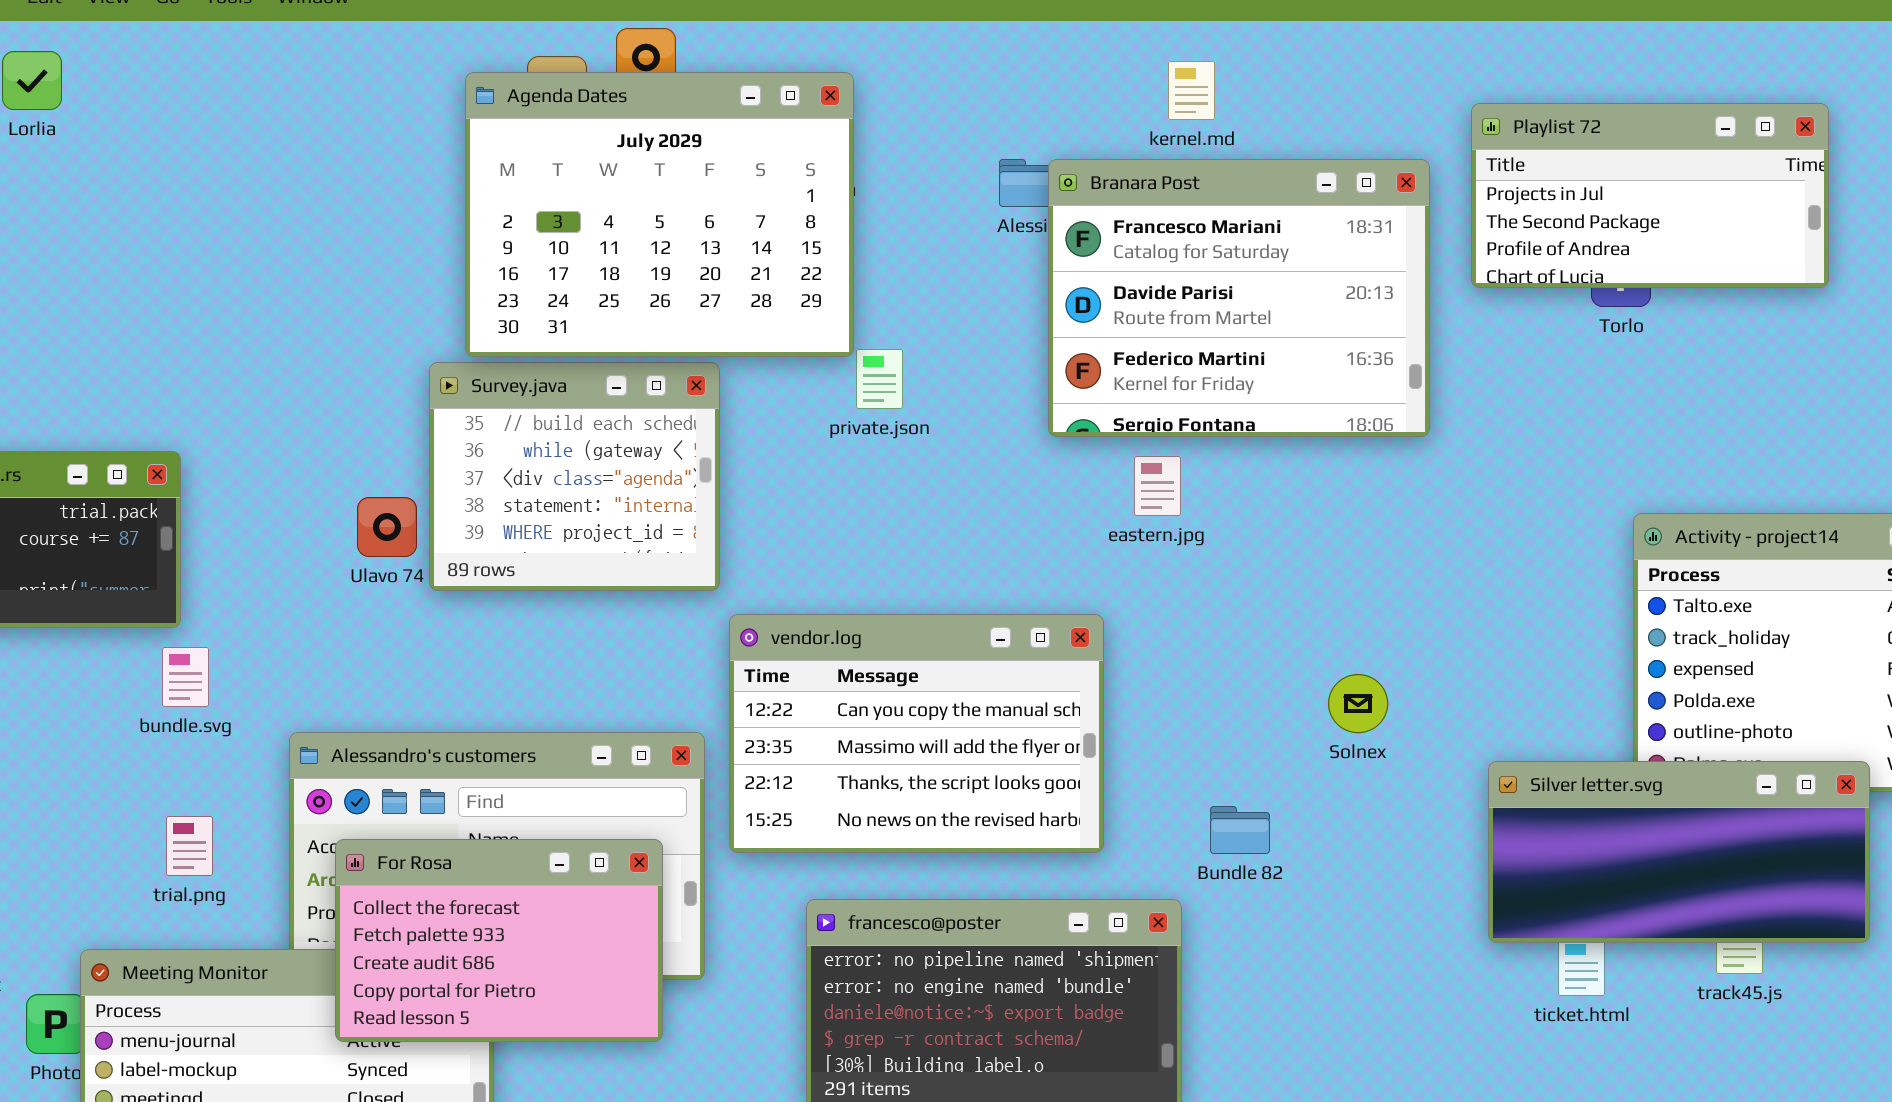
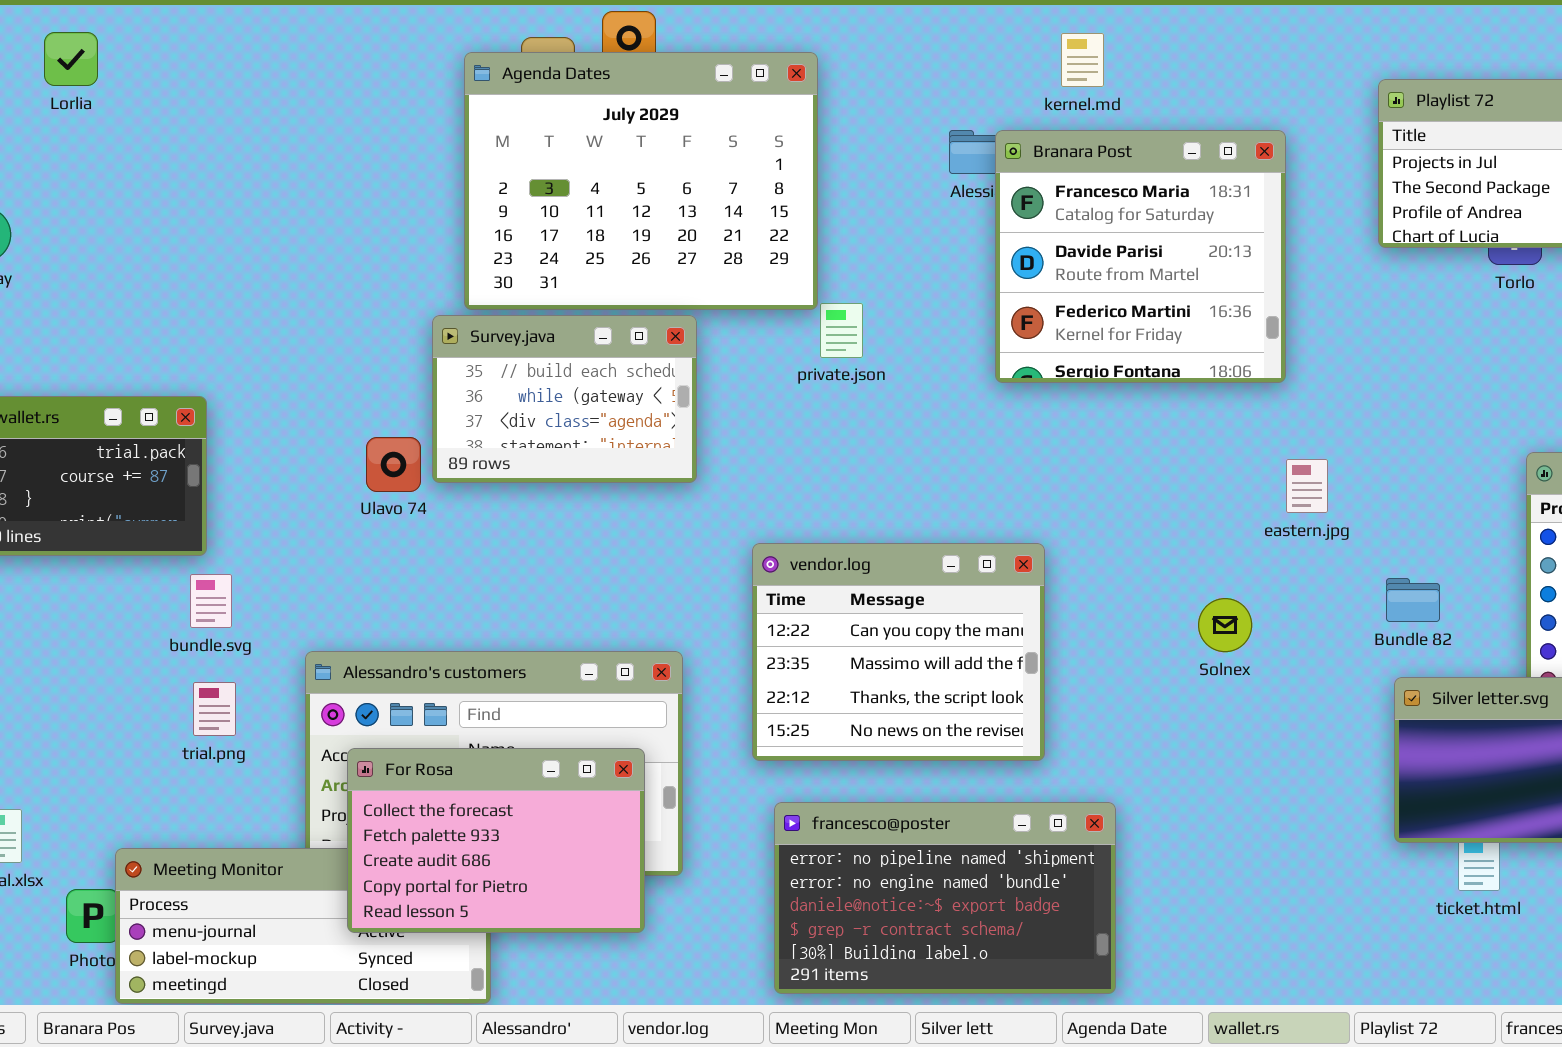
kernel.md: [1168,61,1215,120] -> [1061,33,1104,87], moved
Branara Post: [1048,159,1430,437] -> [995,130,1286,383], resized
Survey.java: [429,362,720,591] -> [432,315,697,483], resized
eastern.jpg: [1134,456,1181,516] -> [1286,459,1328,513], moved
vendor.log: [729,614,1104,853] -> [752,543,1045,761], resized
Solnex: [1328,674,1388,733] -> [1198,598,1252,652], moved
Bundle 82: [1210,806,1270,854] -> [1386,578,1440,622], moved
trial.png: [166,816,213,876] -> [193,682,236,736], moved

